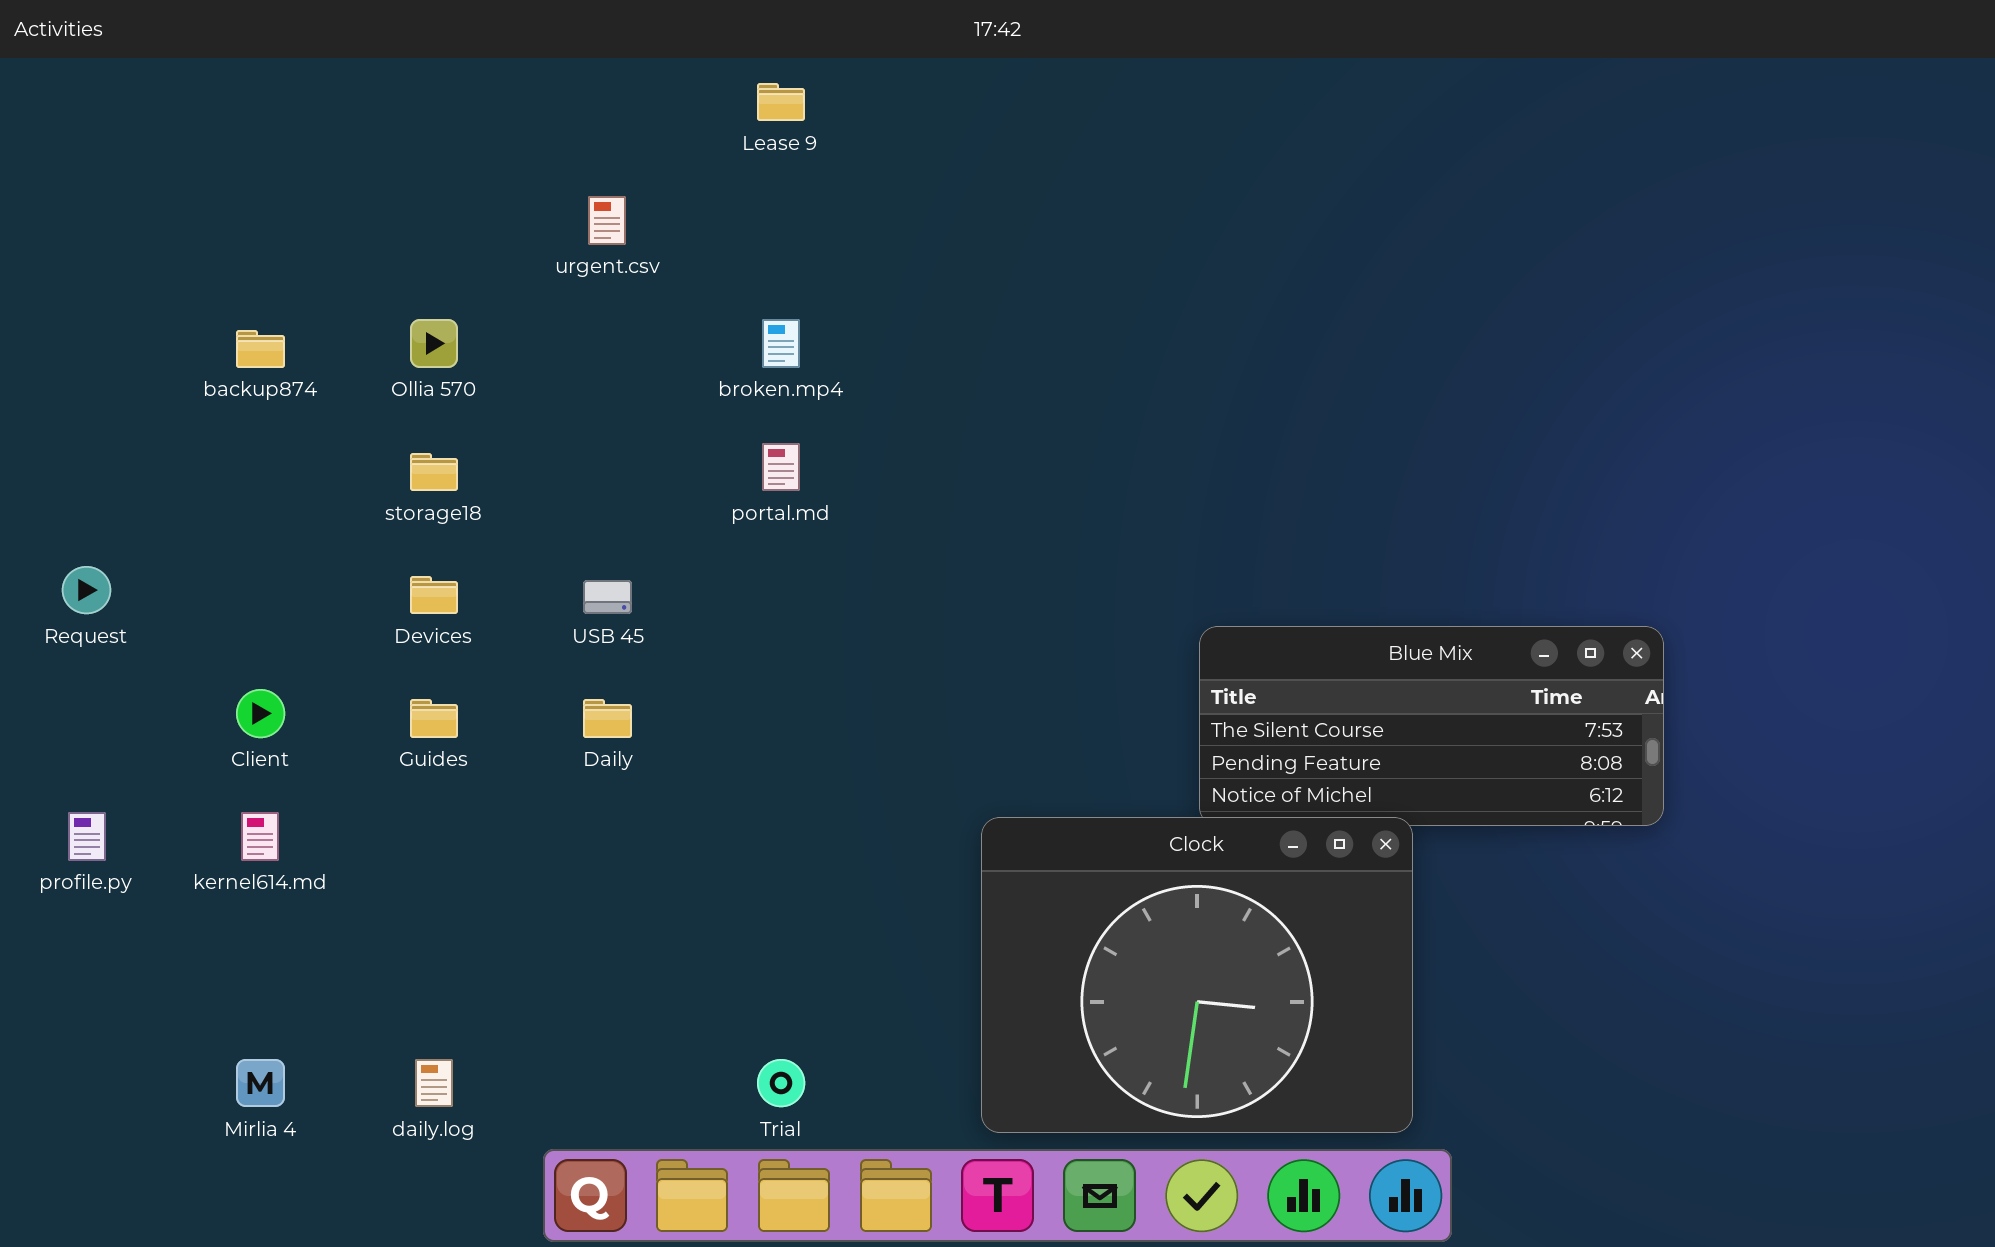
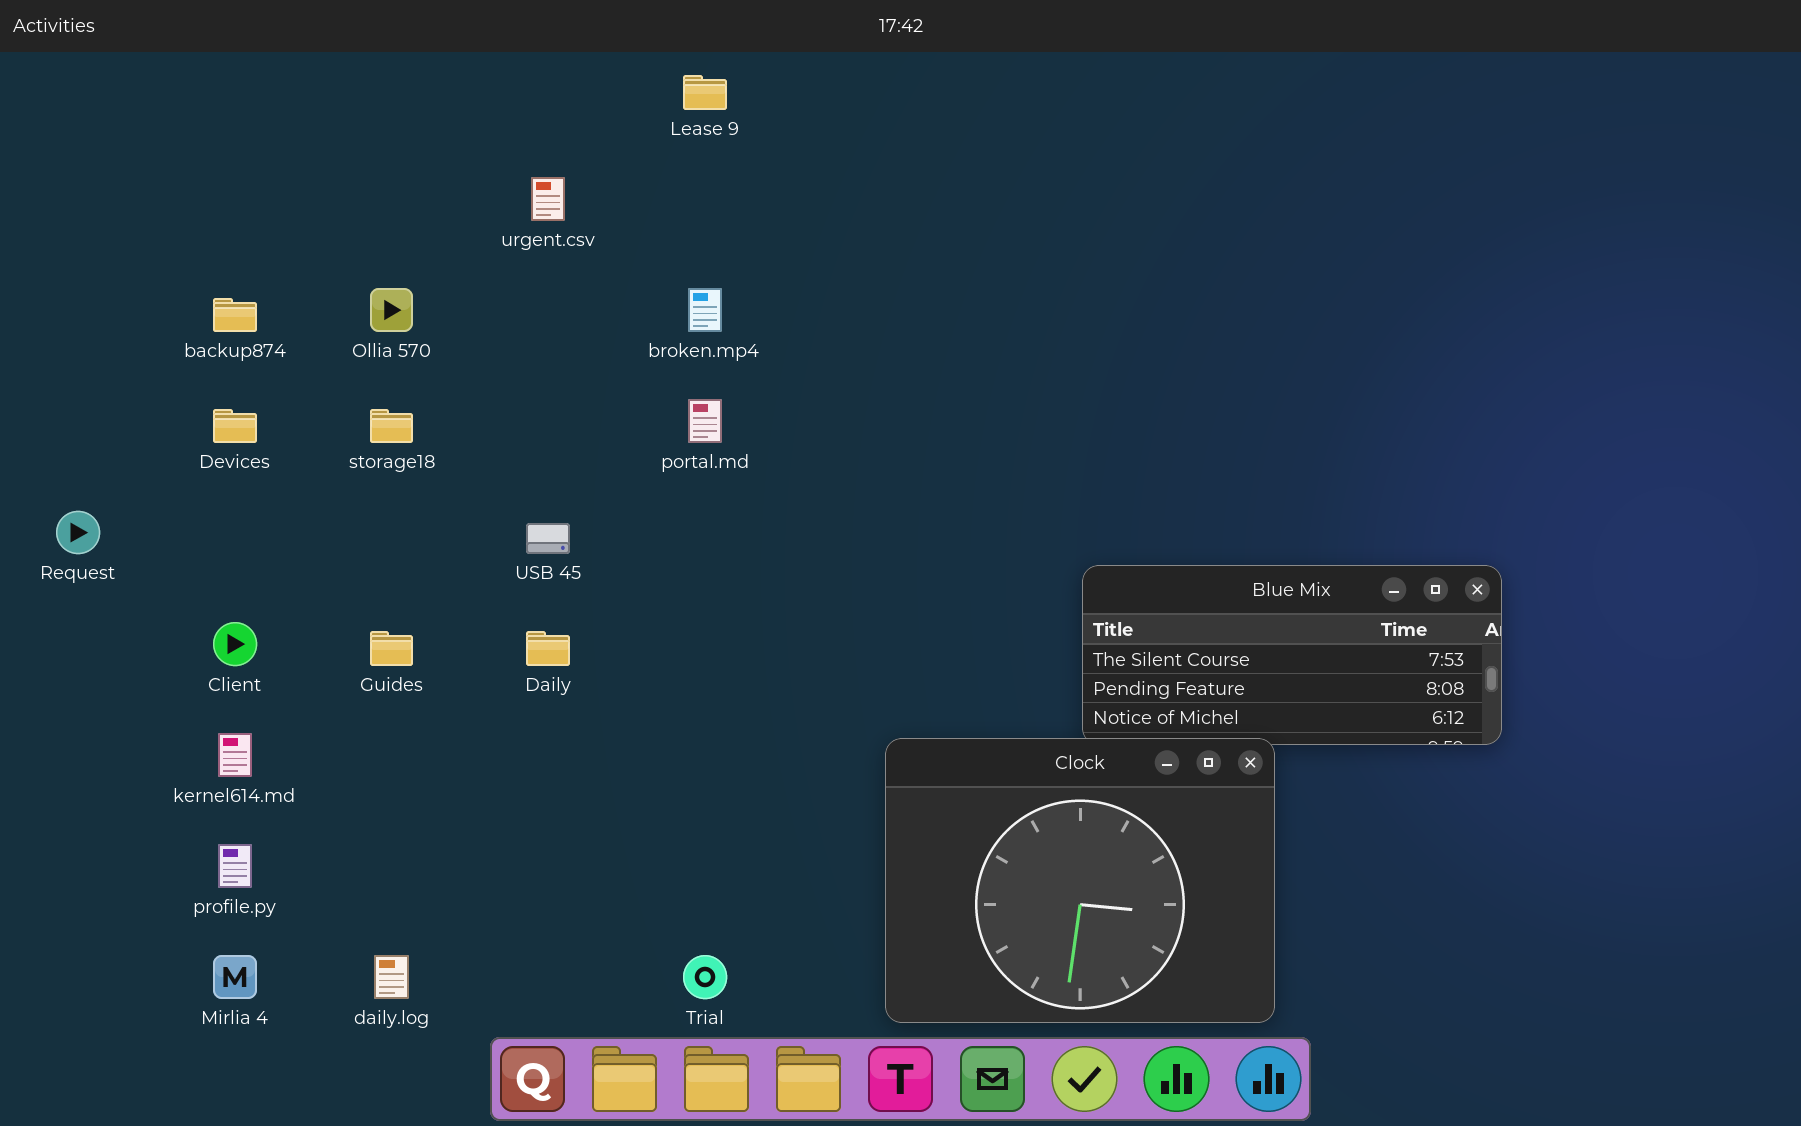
Devices: [410,576,458,614] -> [213,409,257,443], moved
profile.py: [68,812,106,861] -> [218,844,252,888], moved

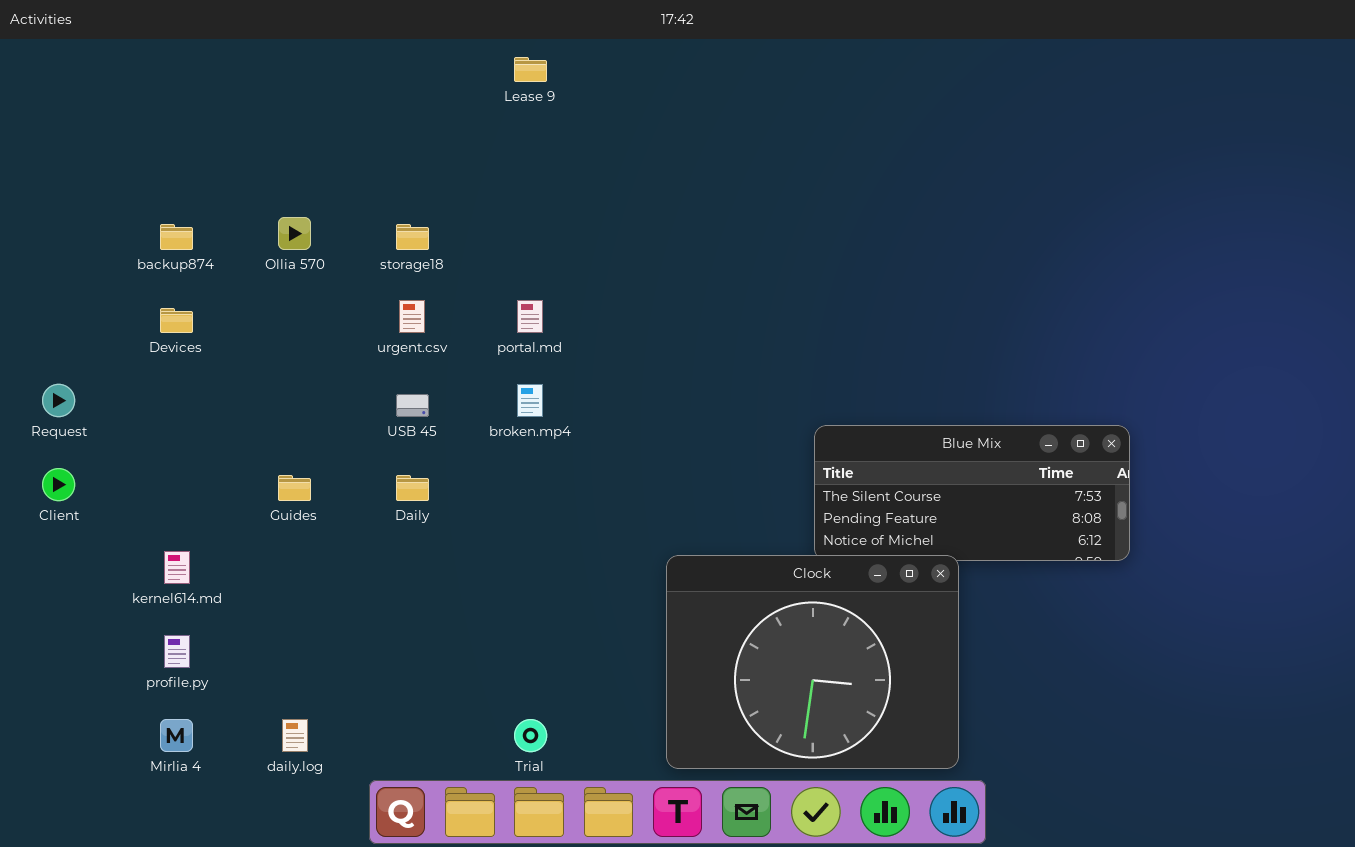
urgent.csv: [531,177,565,221] -> [399,300,425,333], moved
broken.mp4: [688,288,722,332] -> [517,384,543,417], moved
storage18: [370,409,413,443] -> [396,224,429,250], moved
Client: [213,622,257,666] -> [42,468,75,501], moved

